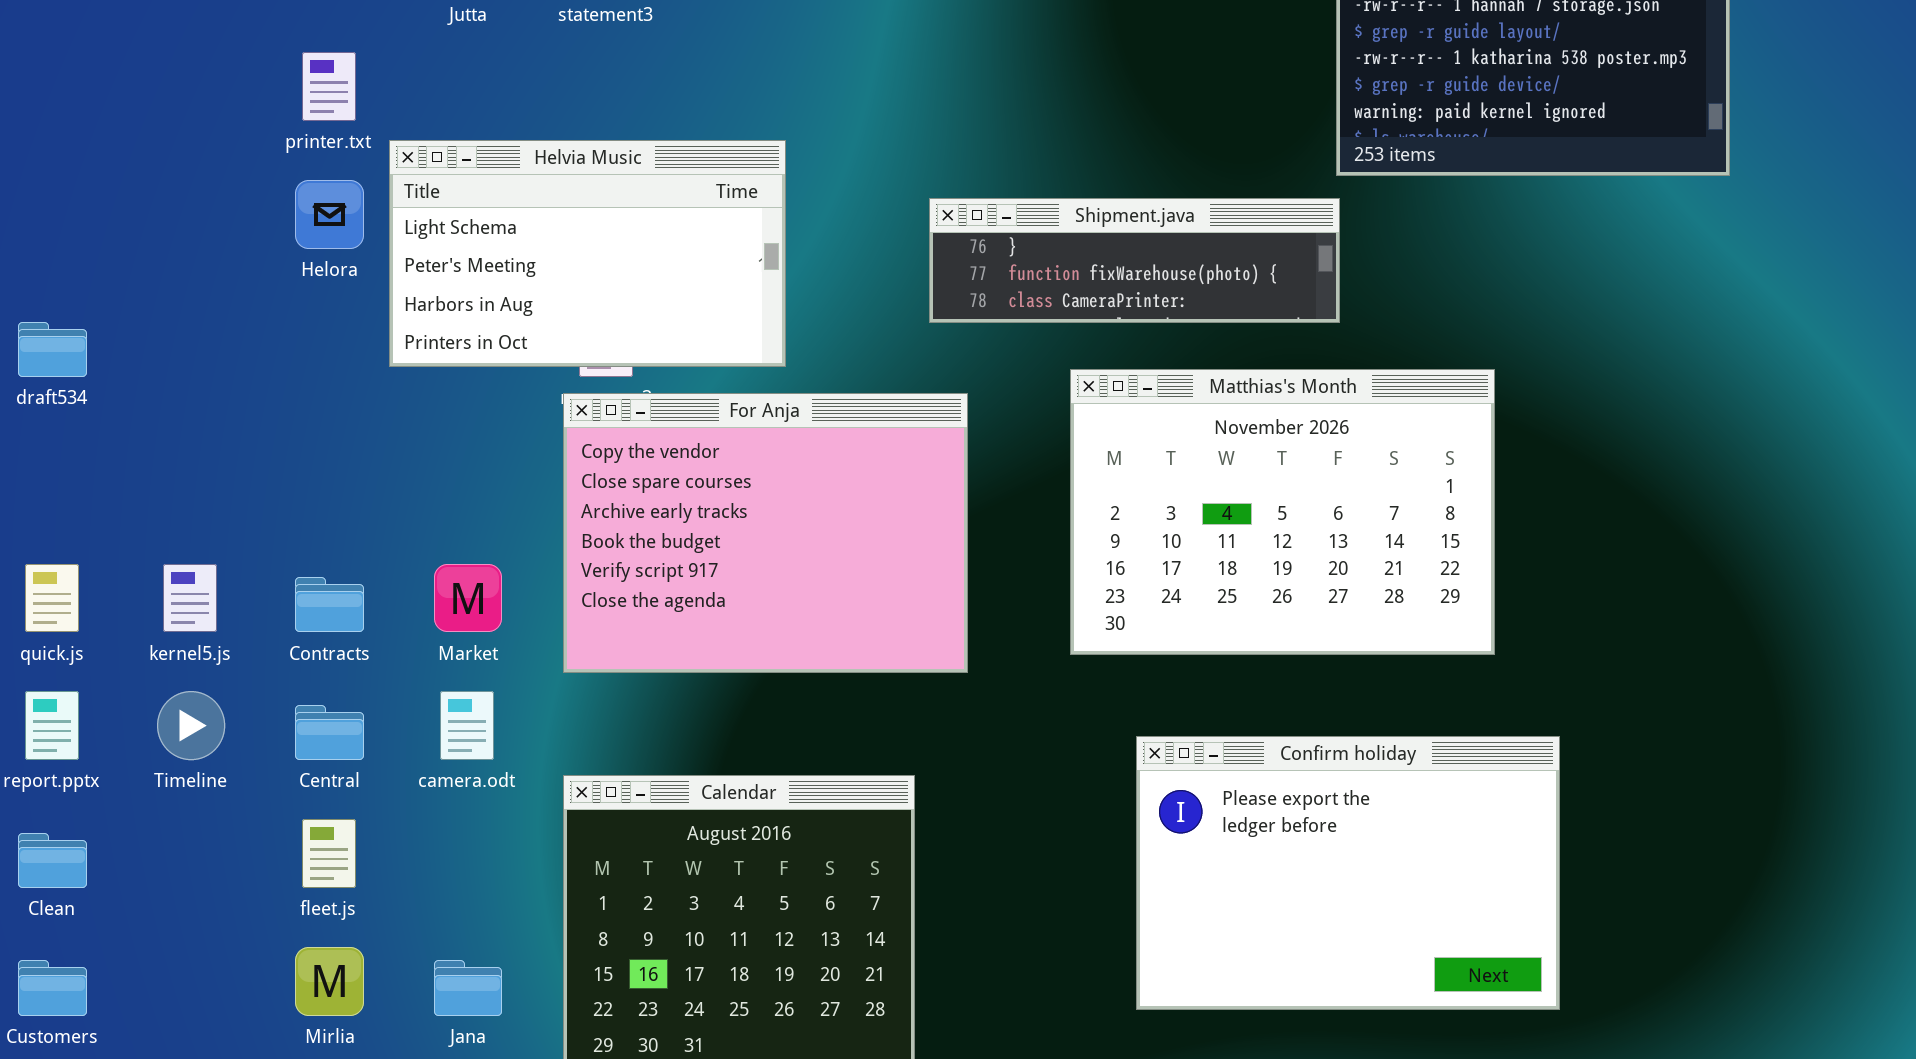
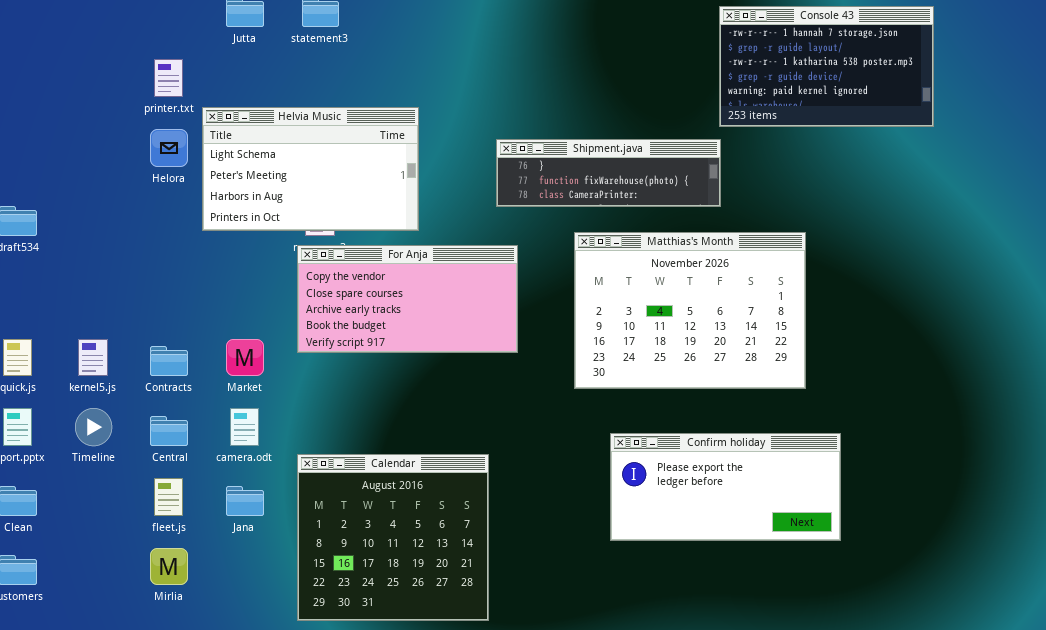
For Anja: [563,393,968,673] -> [297,245,518,353], resized
Confirm holiday: [1136,736,1560,1010] -> [610,433,841,541], resized
Jana: [434,960,502,1016] -> [226,486,264,516], moved

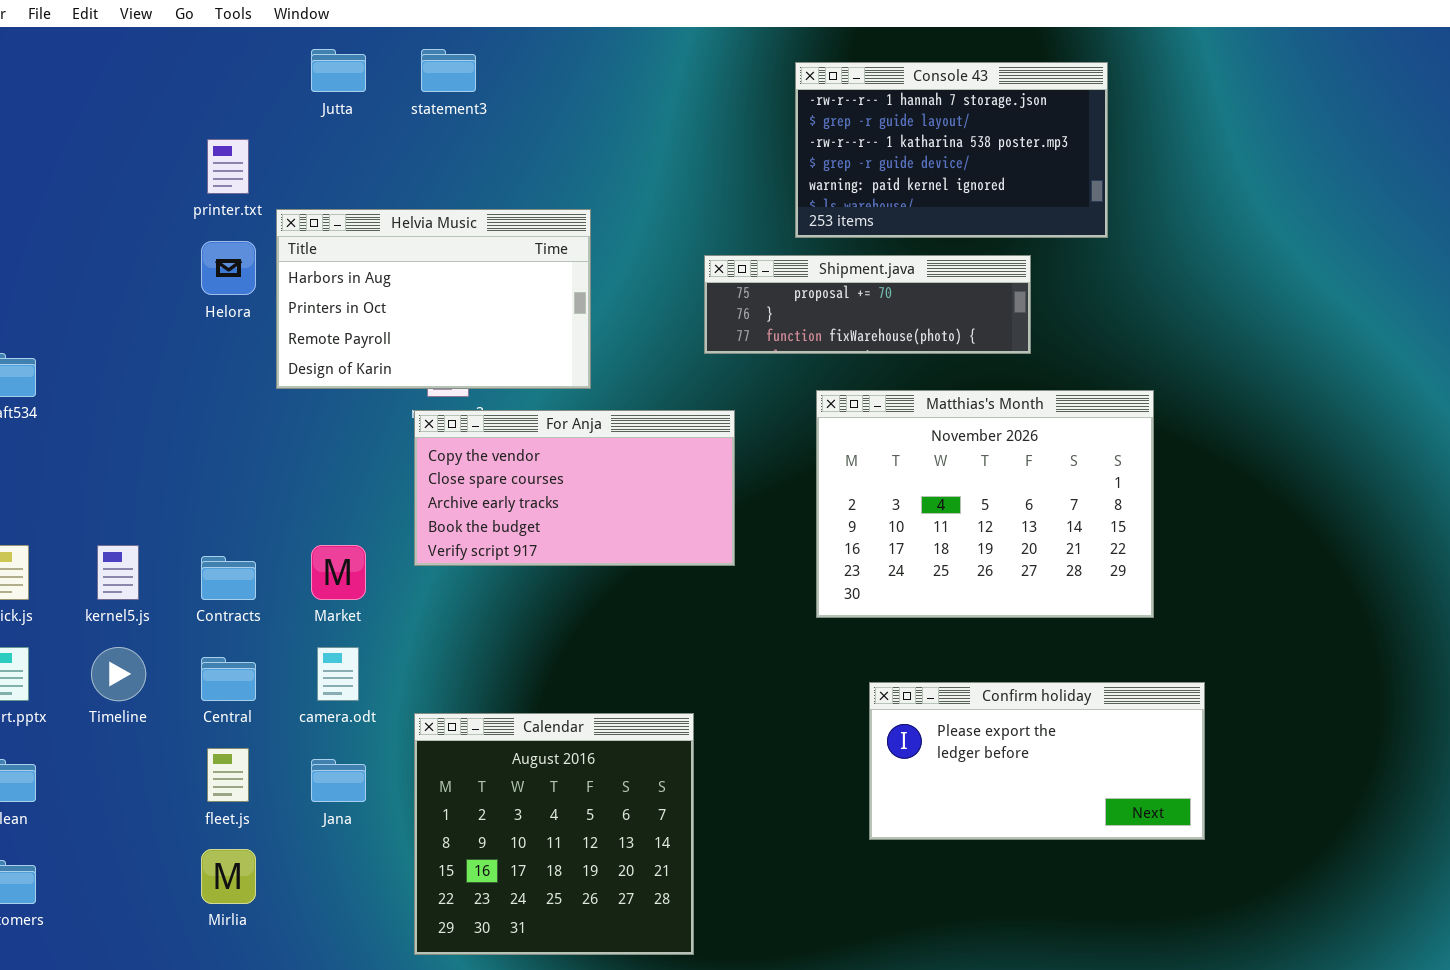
Console 43: [719,6,934,127] -> [795,62,1108,238], moved
Helvia Music: [202,107,419,231] -> [276,209,591,389], scrolled down 2 rows
Shipment.java: [496,139,721,207] -> [704,255,1031,354], scrolled up 1 row

